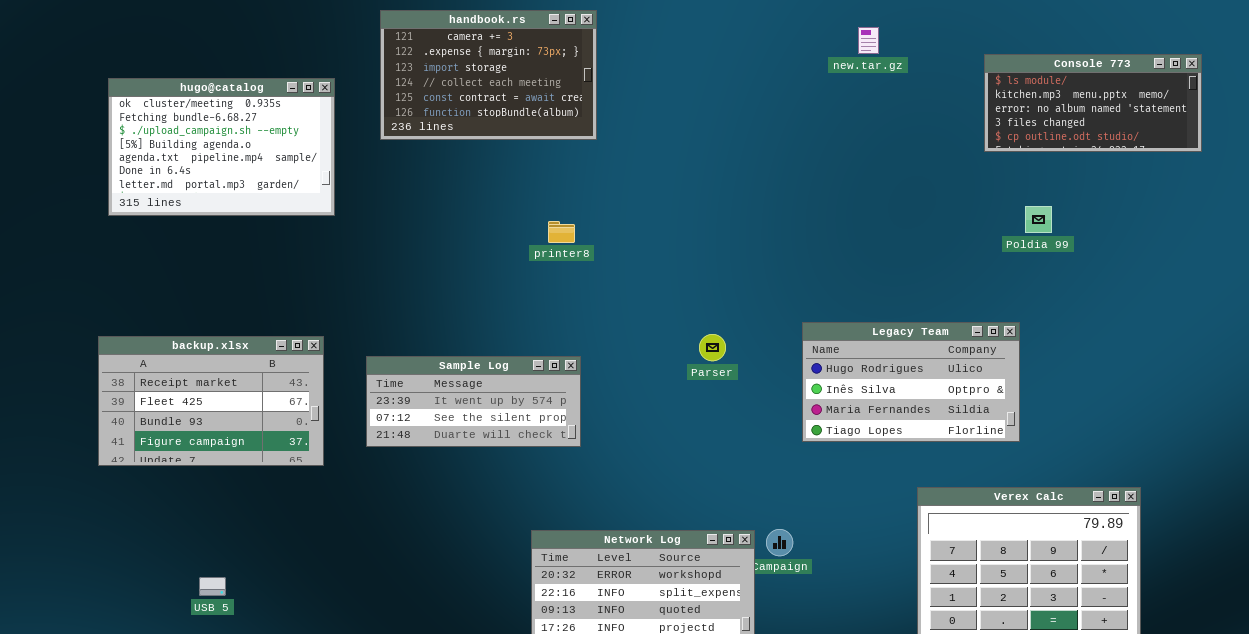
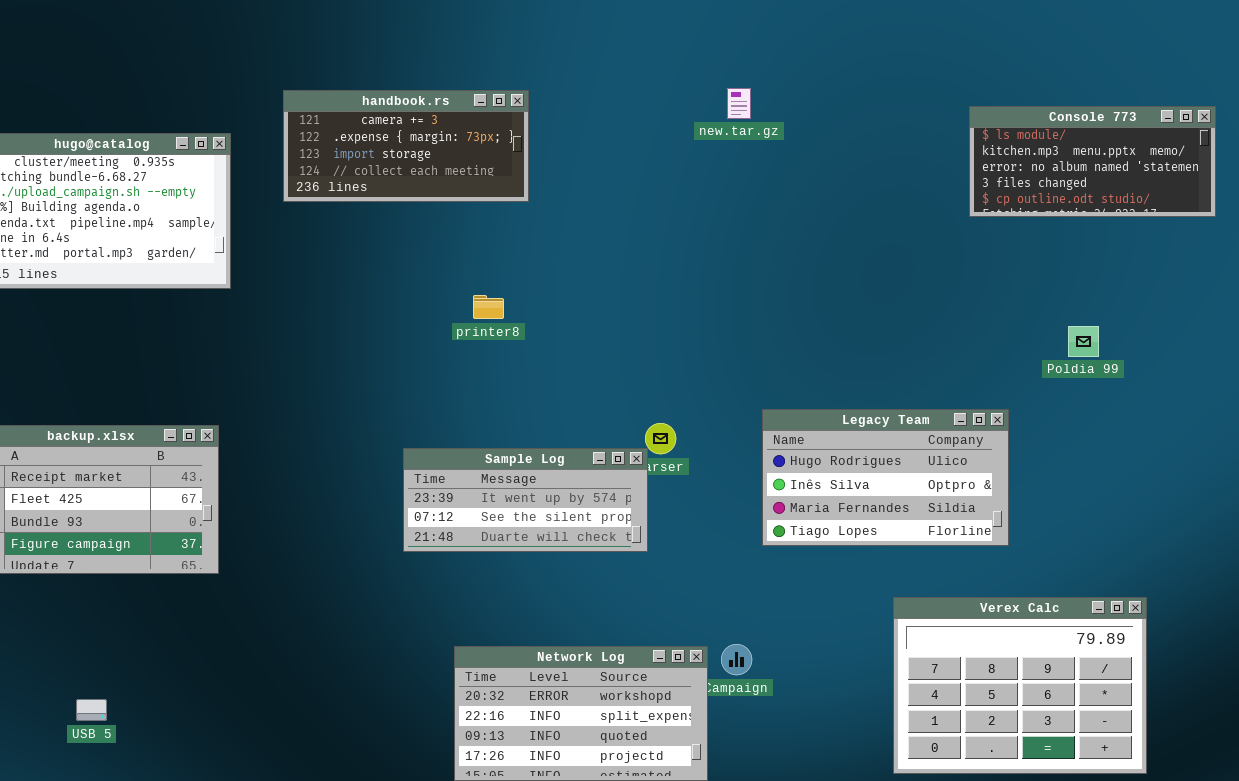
handbook.rs: [380,10,597,140] -> [283,90,529,202], resized
new.tar.gz: [858,27,879,54] -> [727,88,751,119], moved
Poldia 99: [1025,206,1052,233] -> [1068,326,1099,357], moved
Sample Log: [366,356,581,447] -> [403,448,648,552], moved

